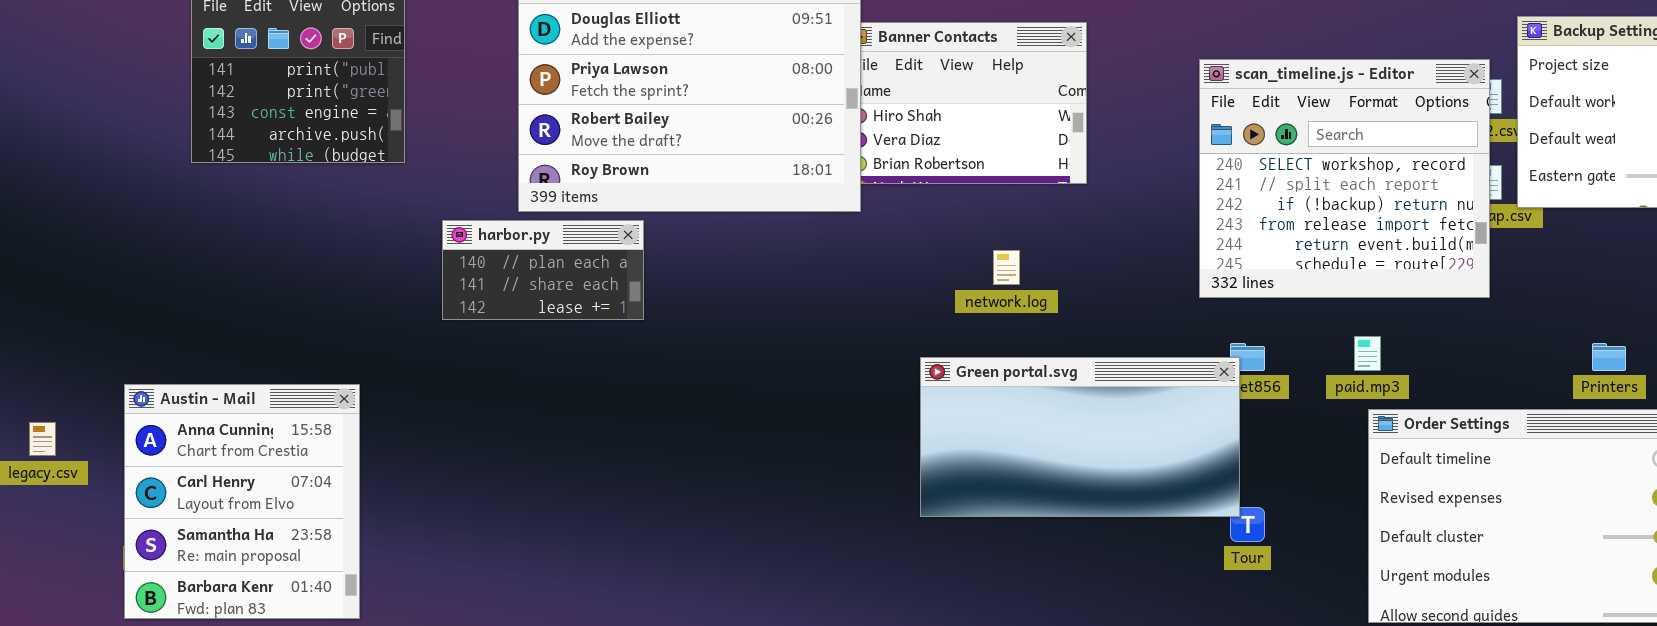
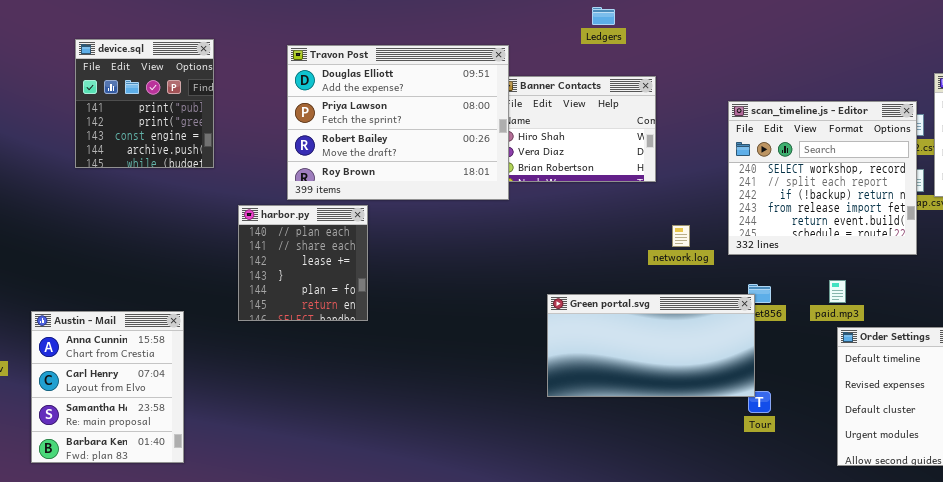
harbor.py: [442,220,644,320] -> [238,205,368,321], resized
network.log: [993,250,1020,285] -> [672,225,690,247], moved

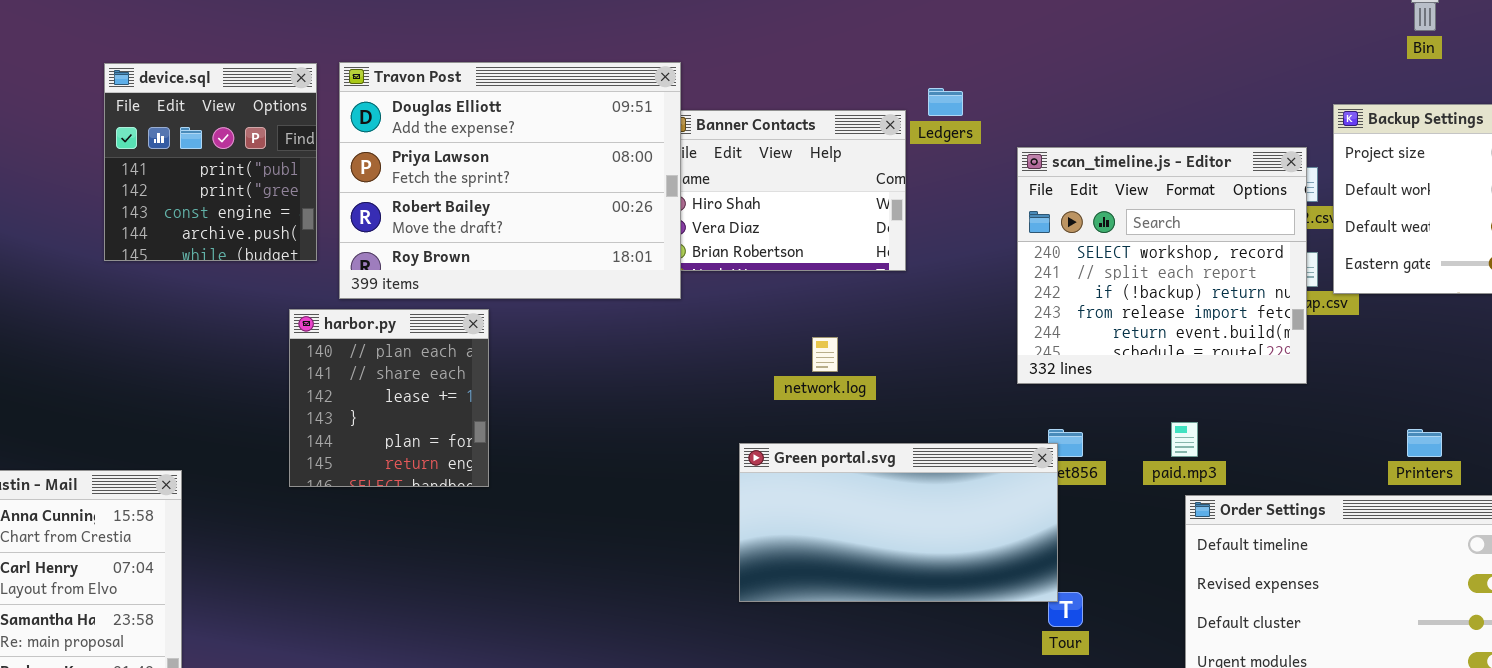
Ledgers: [592,7,615,25] -> [928,88,963,116], moved
device.sql: [75,39,214,168] -> [104,63,317,261], moved
harbor.py: [238,205,368,321] -> [289,309,489,487], moved
network.log: [672,225,690,247] -> [812,337,838,372], moved

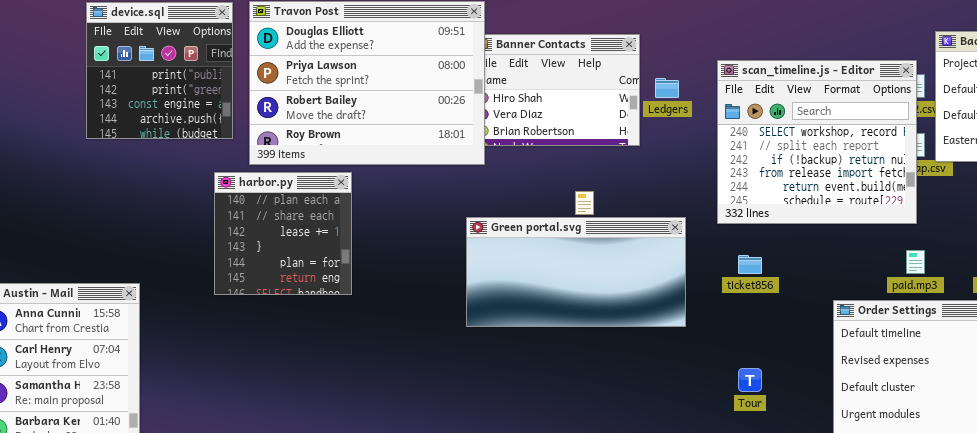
Ledgers: [928,88,963,116] -> [655,78,679,98], moved
paid.mp3: [1171,422,1198,457] -> [906,250,925,274], moved
Green portal.svg: [739,443,1058,602] -> [466,217,686,327], moved

